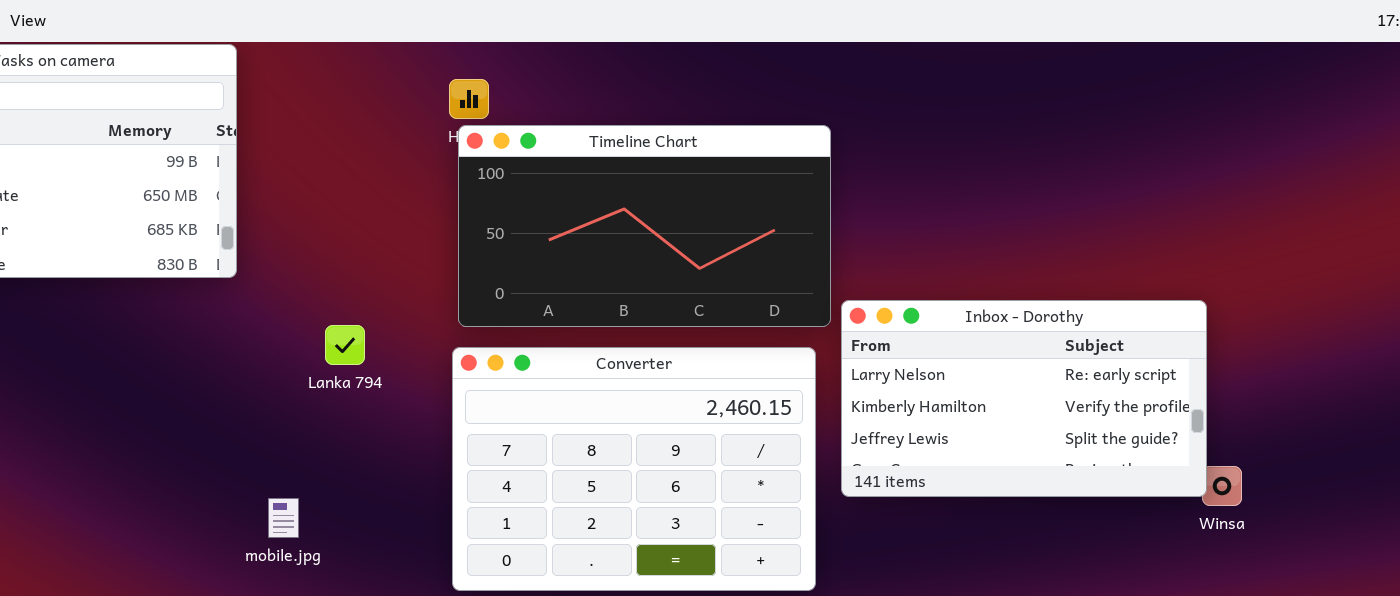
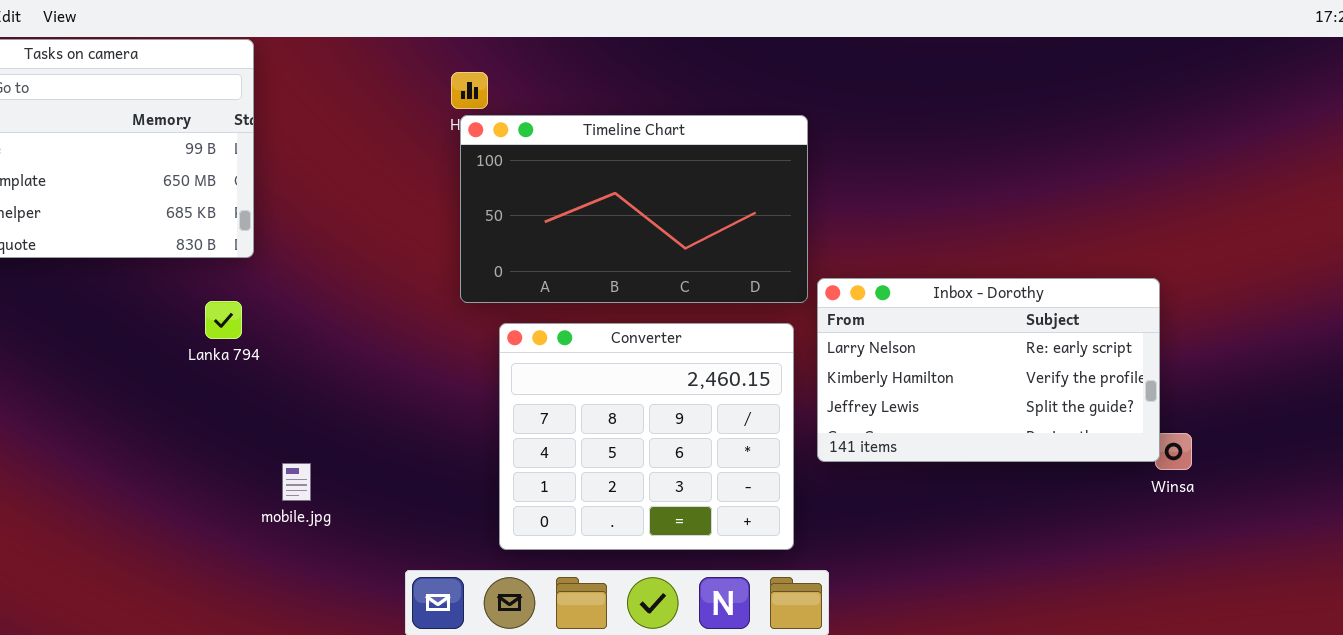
Lanka 794: [325,325,365,365] -> [205,301,242,339], moved
Converter: [452,347,816,591] -> [499,323,794,550], resized

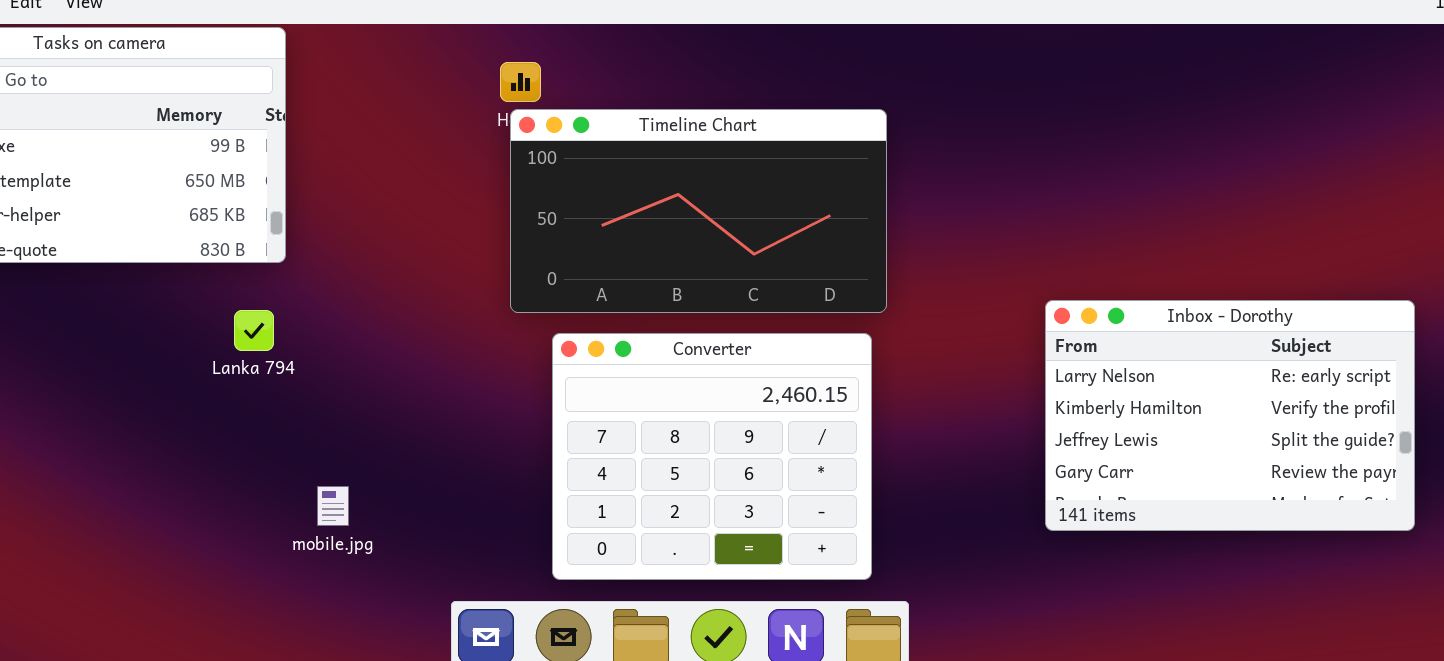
Inbox - Dorothy: [817,278,1160,462] -> [1045,300,1415,531], moved, resized

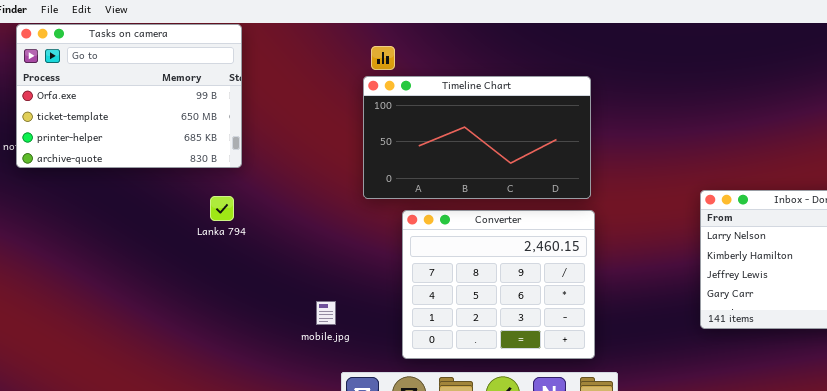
Timeline Chart: [510,109,887,313] -> [363,76,591,199], moved
mobile.jpg: [317,486,349,526] -> [316,301,336,325], moved

